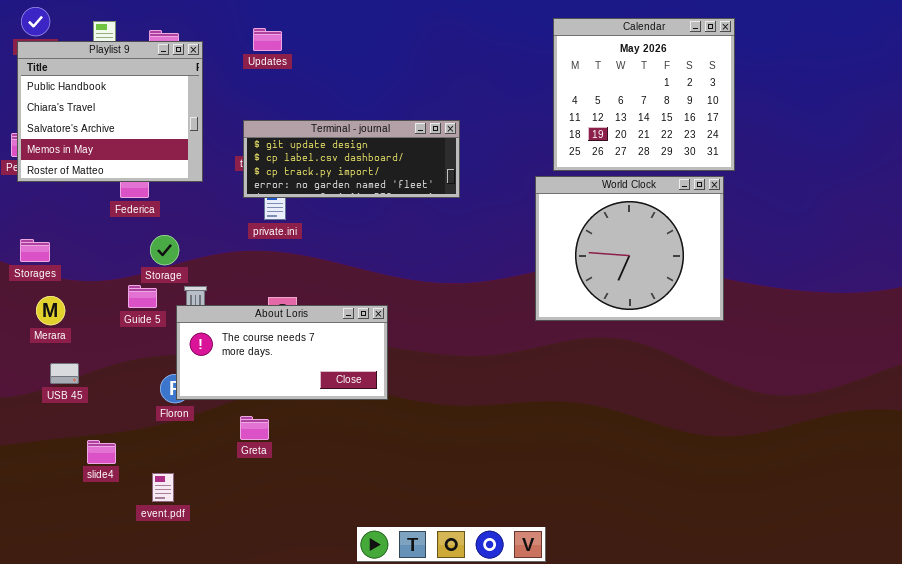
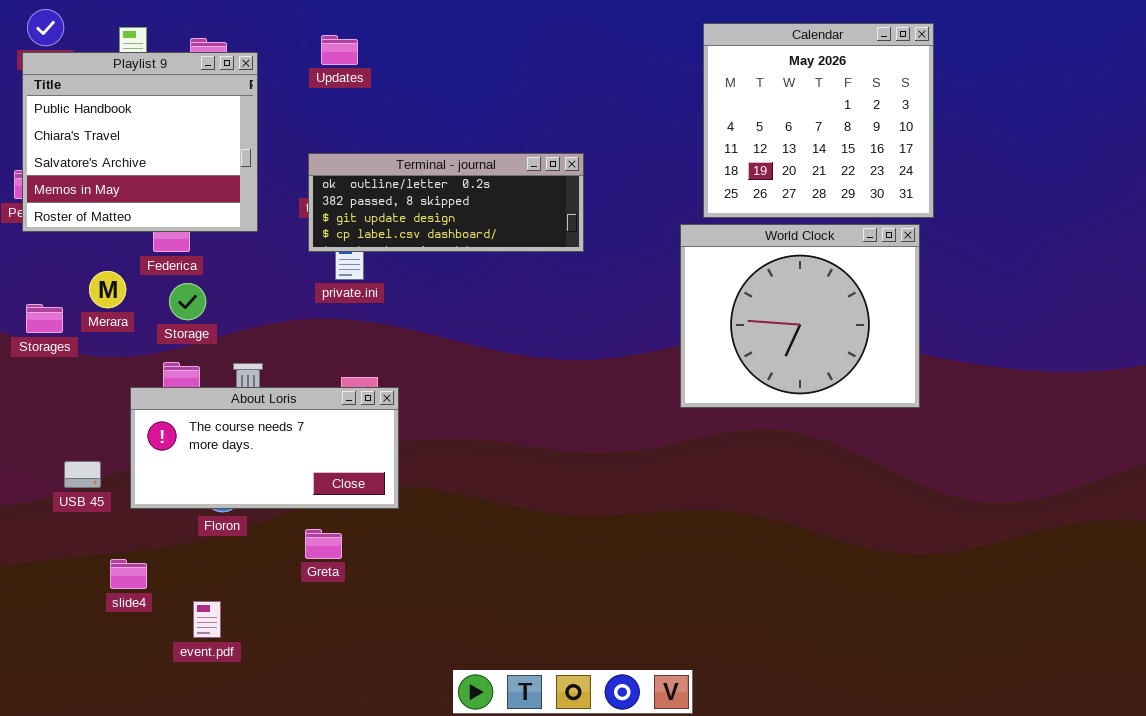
Terminal - journal: [243,120,460,198] -> [308,153,584,252], scrolled up 2 rows
Storage: [150,235,179,265] -> [169,283,206,320], moved
Merara: [36,296,65,325] -> [89,271,126,308], moved
About Loris: [176,305,388,400] -> [130,387,399,509], moved

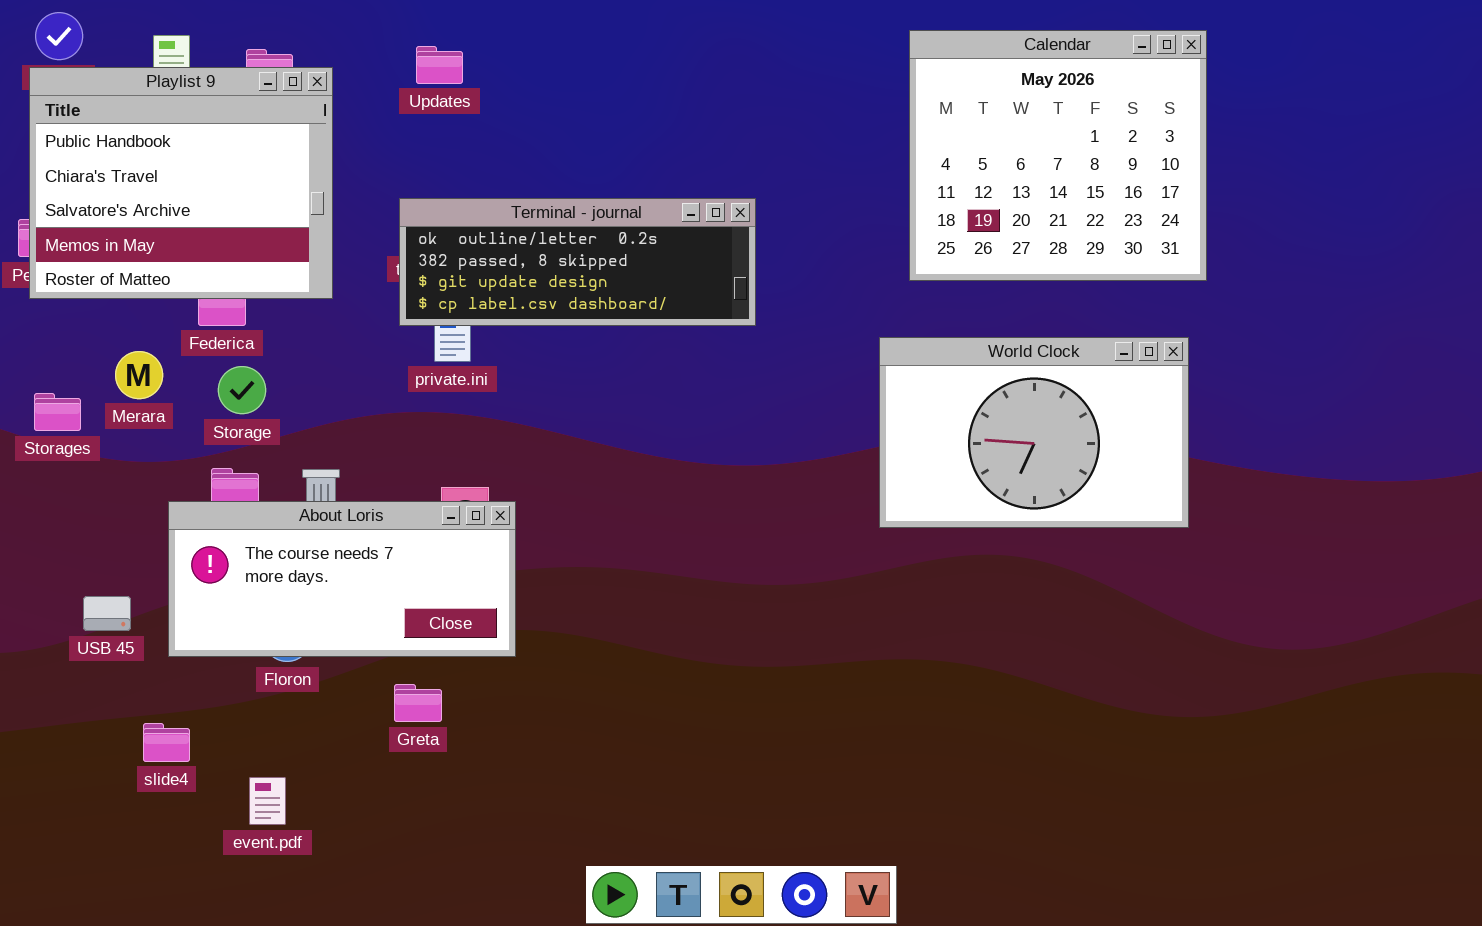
World Clock: [680,224,920,408] -> [879,337,1189,528], resized

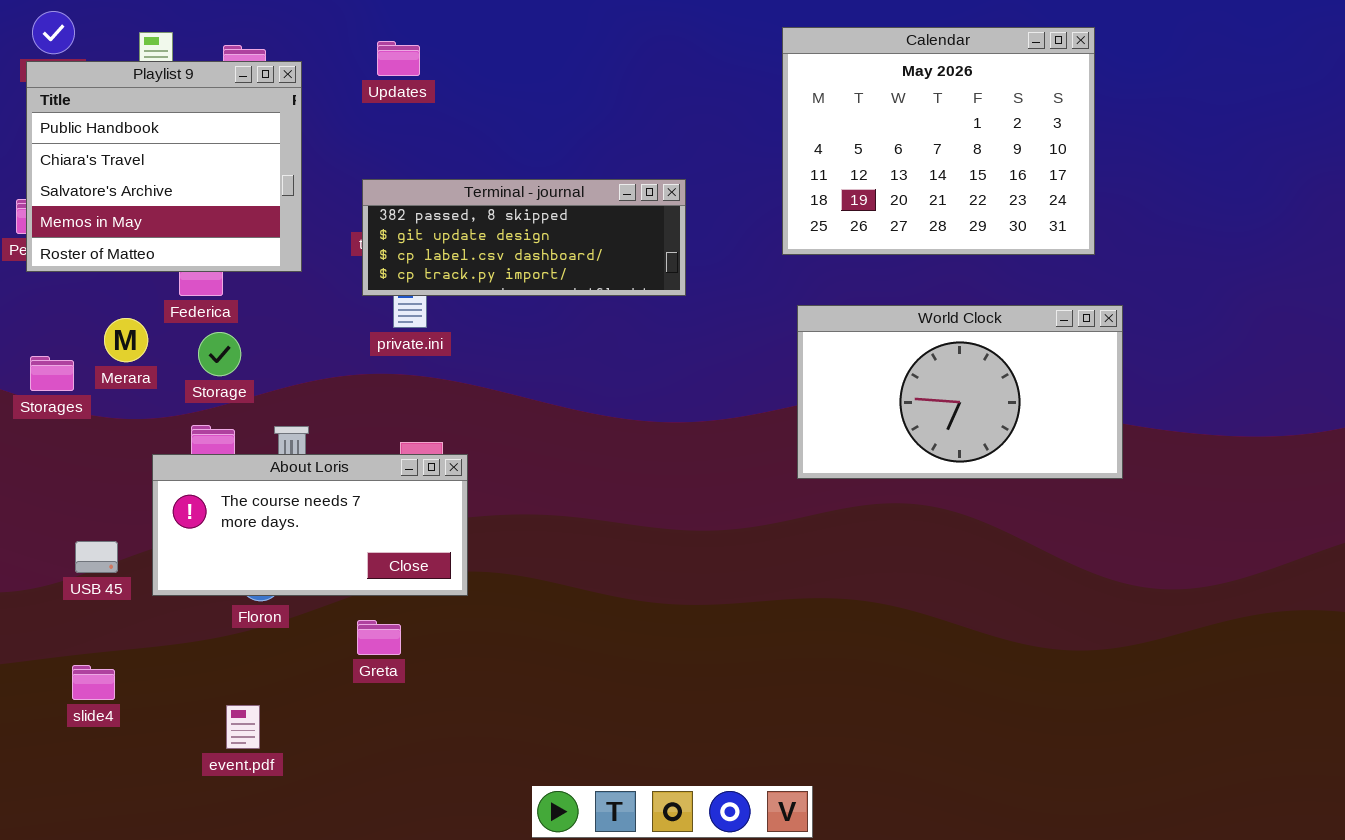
Calendar: [909,30,1207,281] -> [782,27,1095,255], resized
Terminal - journal: [399,198,756,326] -> [362,179,686,296], scrolled down 1 row
World Clock: [879,337,1189,528] -> [797,305,1123,479], resized
slide4: [143,723,190,762] -> [72,665,115,700], moved

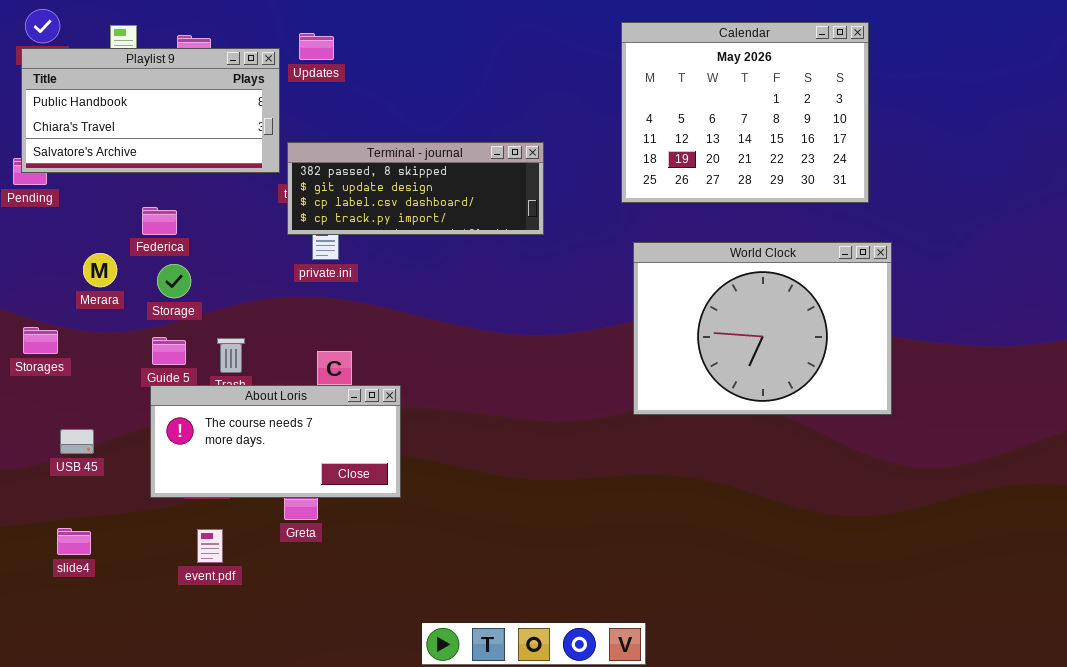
Playlist 9: [26,61,302,272] -> [21,48,280,173], resized
World Clock: [797,305,1123,479] -> [633,242,892,415], resized
Storages: [30,356,74,391] -> [23,327,58,354], moved
About Loris: [152,454,468,596] -> [150,385,401,498], moved
event.pdf: [226,705,260,749] -> [197,529,223,563], moved

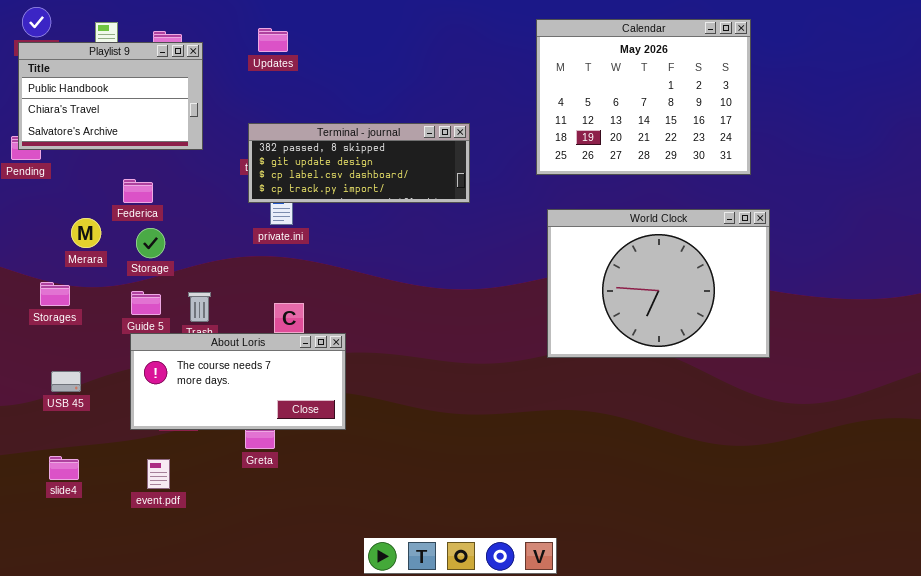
Playlist 9: [21,48,280,173] -> [18,42,203,150], resized
Storages: [23,327,58,354] -> [40,282,70,306], moved
event.pdf: [197,529,223,563] -> [147,459,170,489], moved

